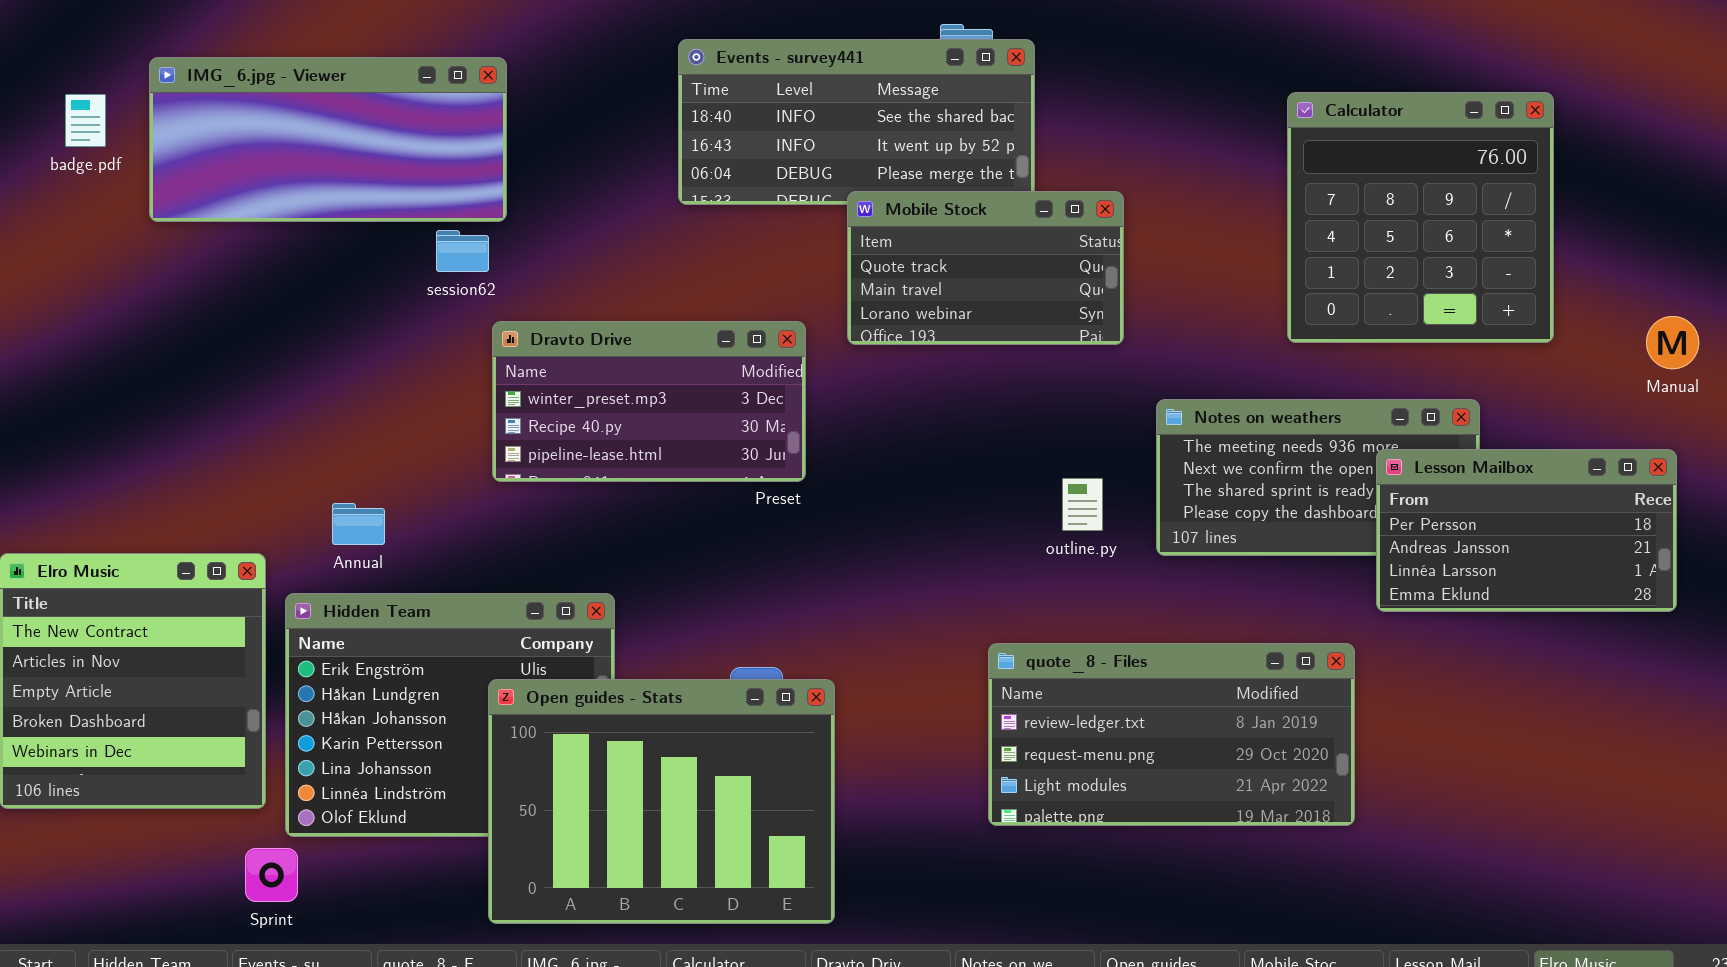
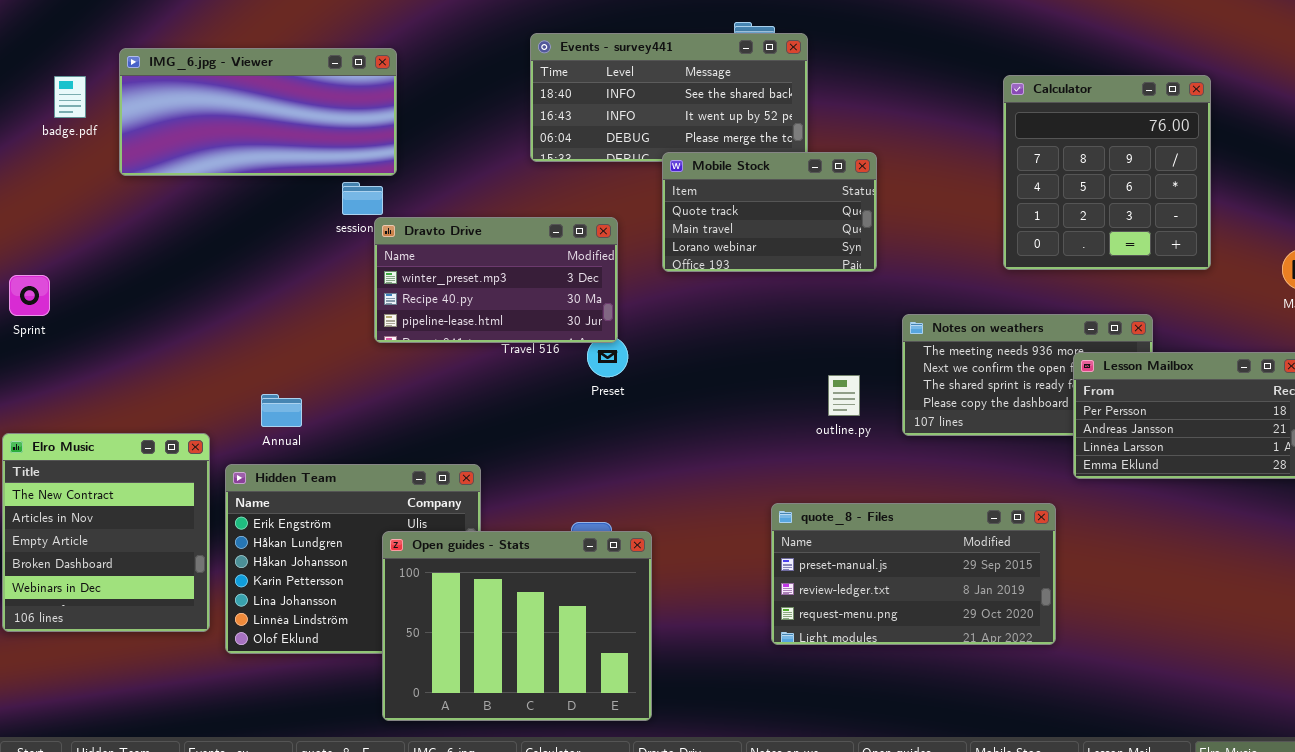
Dravto Drive: [492,321,806,482] -> [374,217,618,343], moved
quote_8 - Files: [988,643,1355,826] -> [771,503,1056,645], scrolled up 1 row
Sprint: [245,848,298,902] -> [9,275,50,316], moved

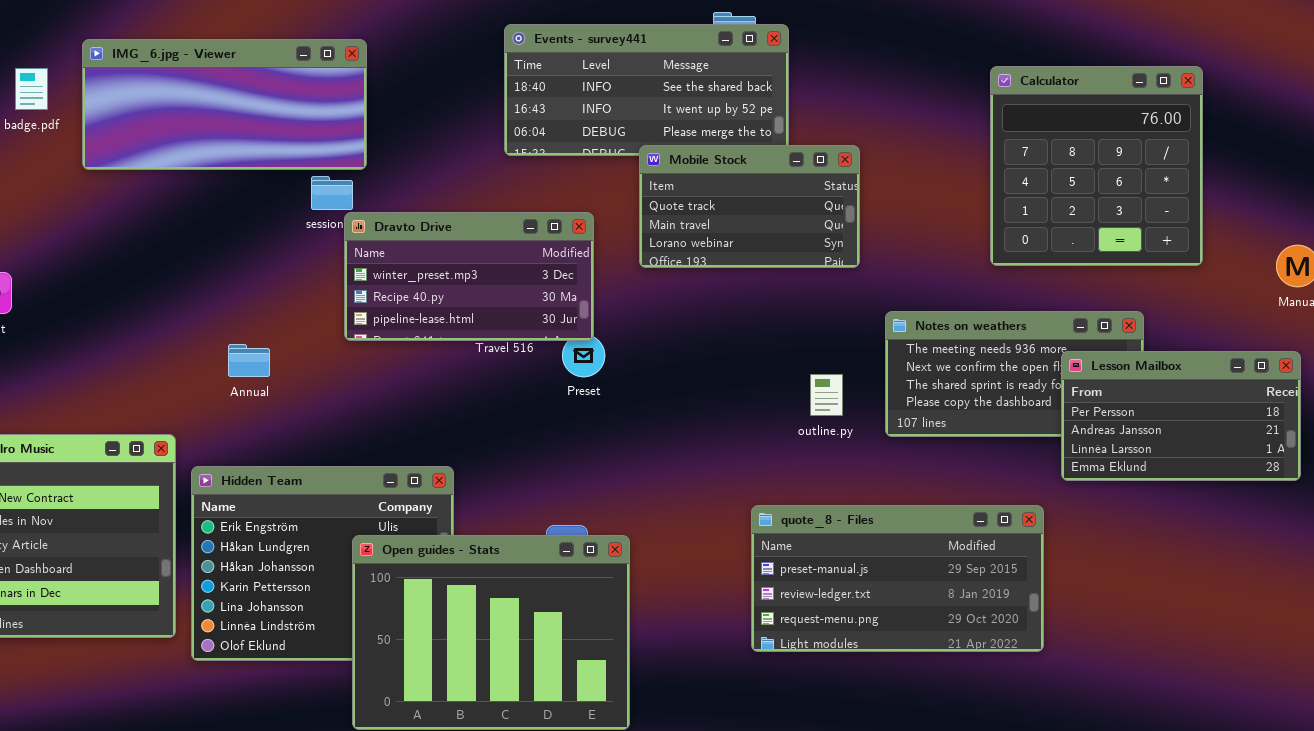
Annual: [261,394,302,427] -> [228,344,270,377], moved

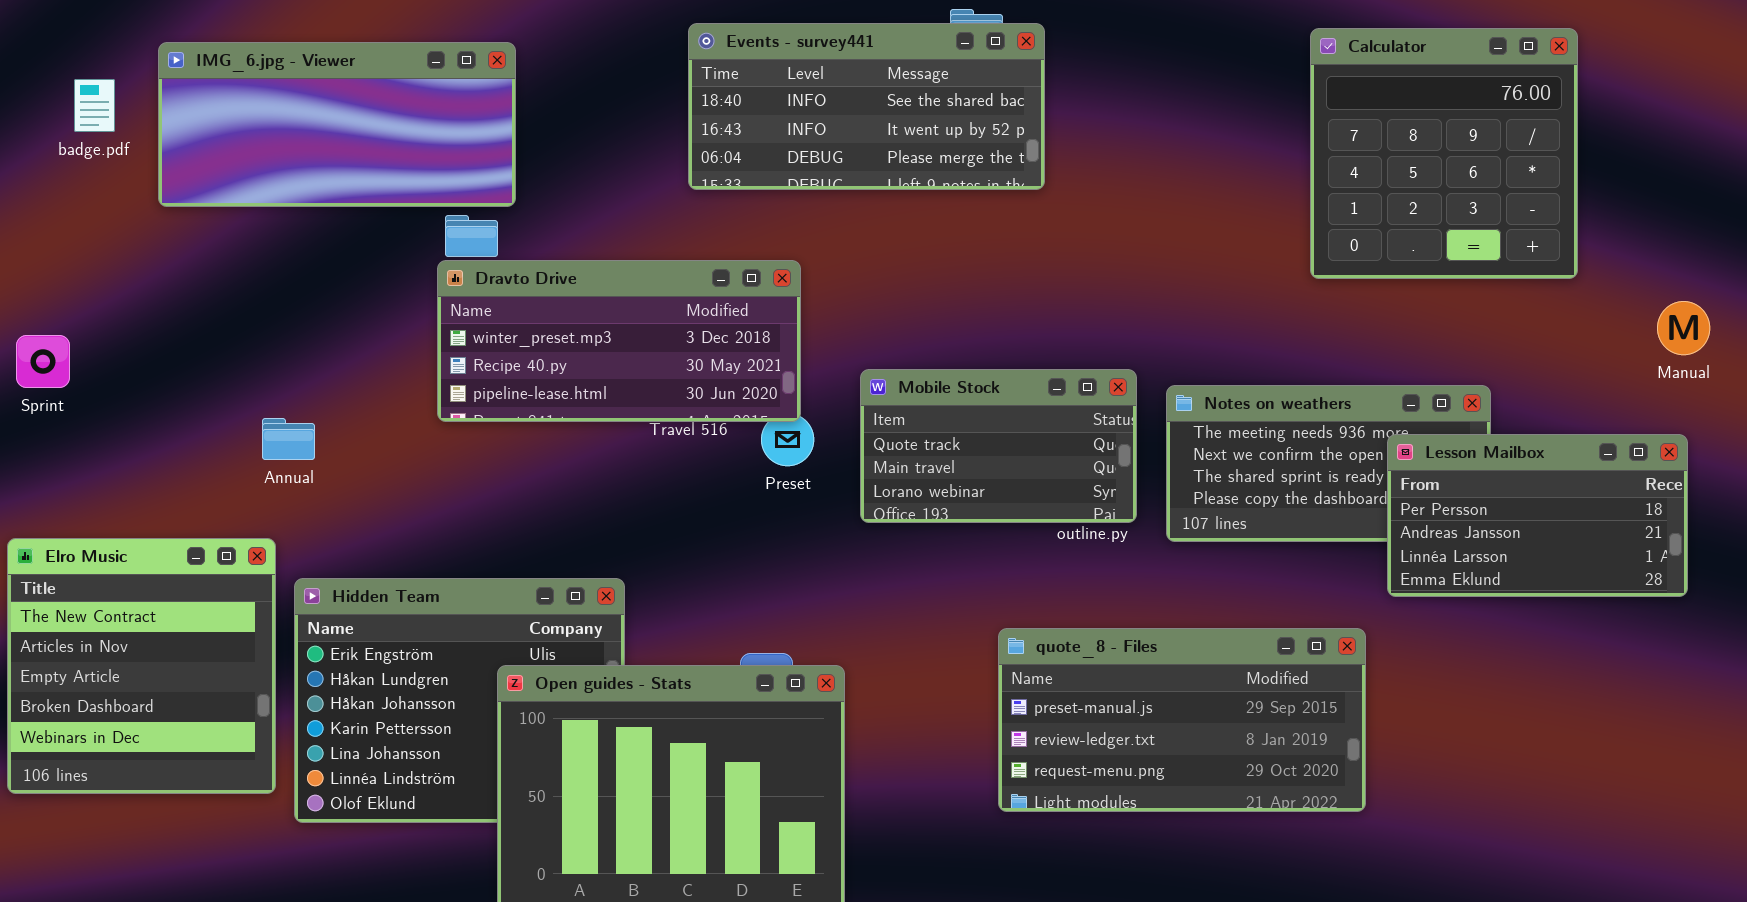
Calculator: [990,66,1203,266] -> [1310,28,1578,279], moved
Mobile Stock: [639,145,860,268] -> [860,369,1137,523], moved
Dravto Drive: [344,212,594,341] -> [437,260,801,422], resized
Annual: [228,344,270,377] -> [262,418,315,460], moved

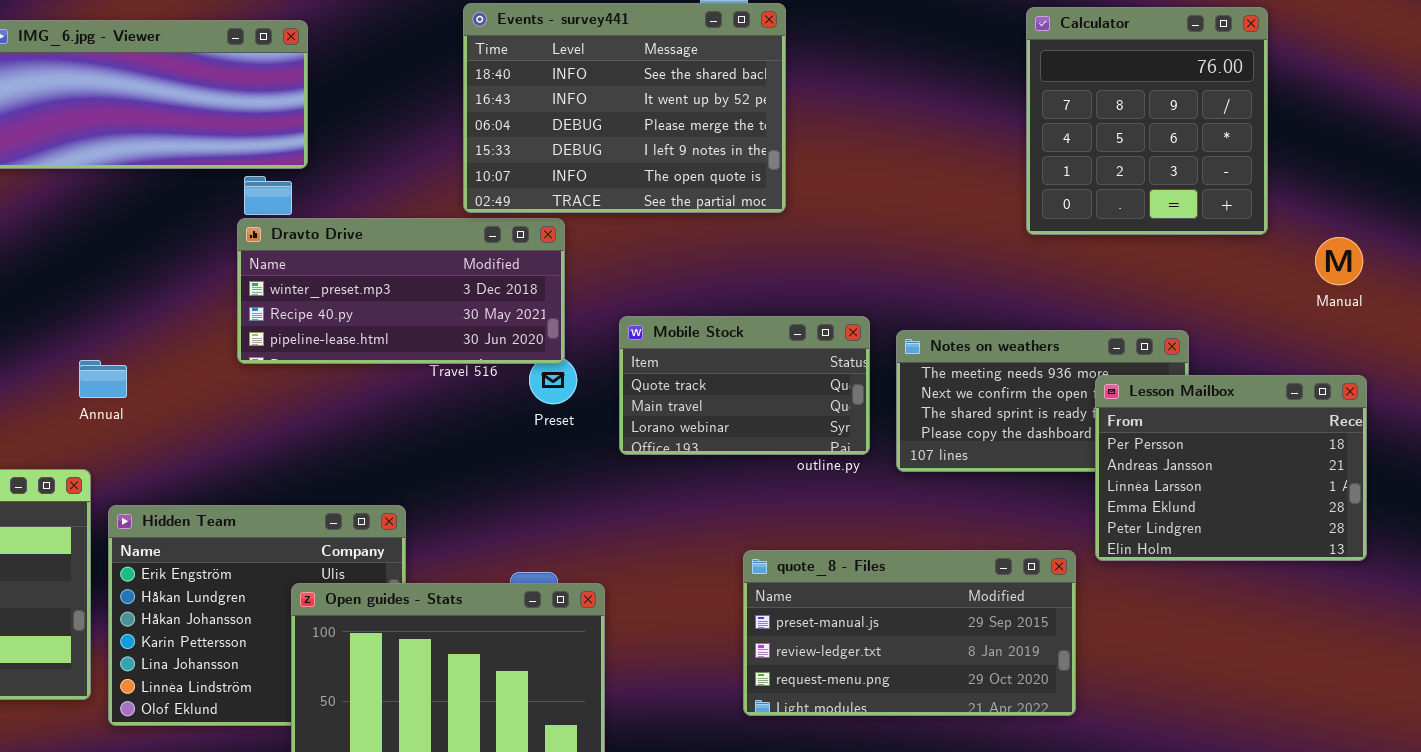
Events - survey441: [688,23,1045,190] -> [463,3,786,213], resized
Manual: [1657,301,1710,355] -> [1315,237,1363,285], moved
Lesson Mailbox: [1387,434,1688,597] -> [1095,375,1367,561], resized

